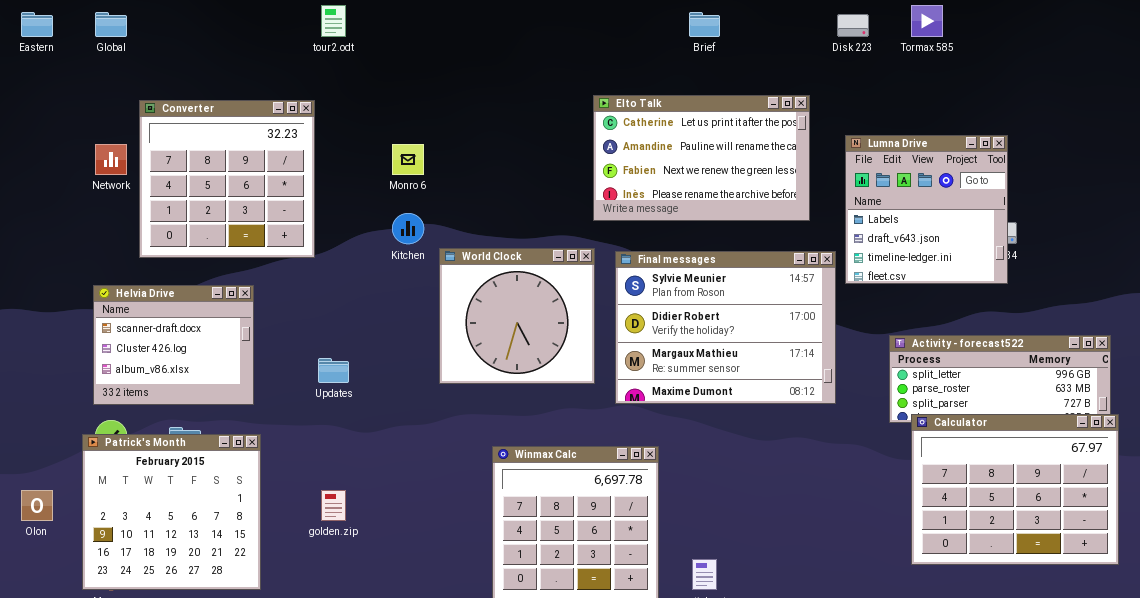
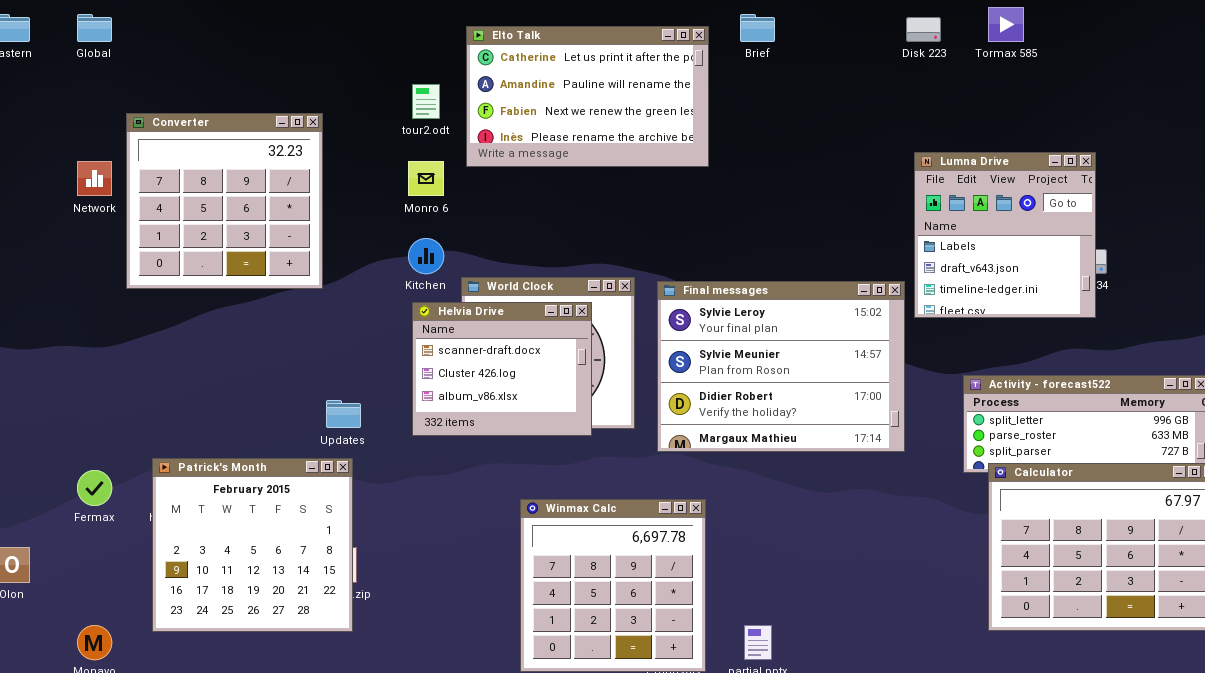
tour2.odt: [321,5,346,37] -> [412,84,440,119], moved
Elto Talk: [593,95,810,221] -> [466,26,709,167], moved
Final messages: [615,251,836,404] -> [657,281,905,452], scrolled up 1 row
Helvia Drive: [93,285,254,405] -> [412,302,592,436], moved
Patrick's Month: [82,434,261,590] -> [152,458,353,632], moved

